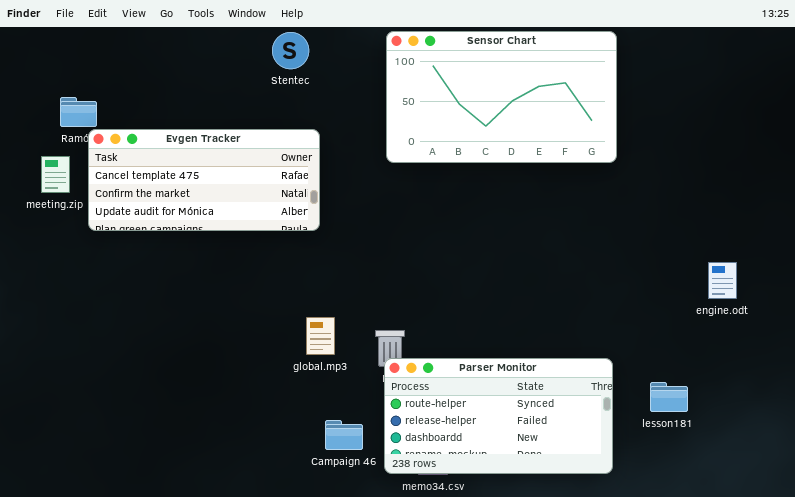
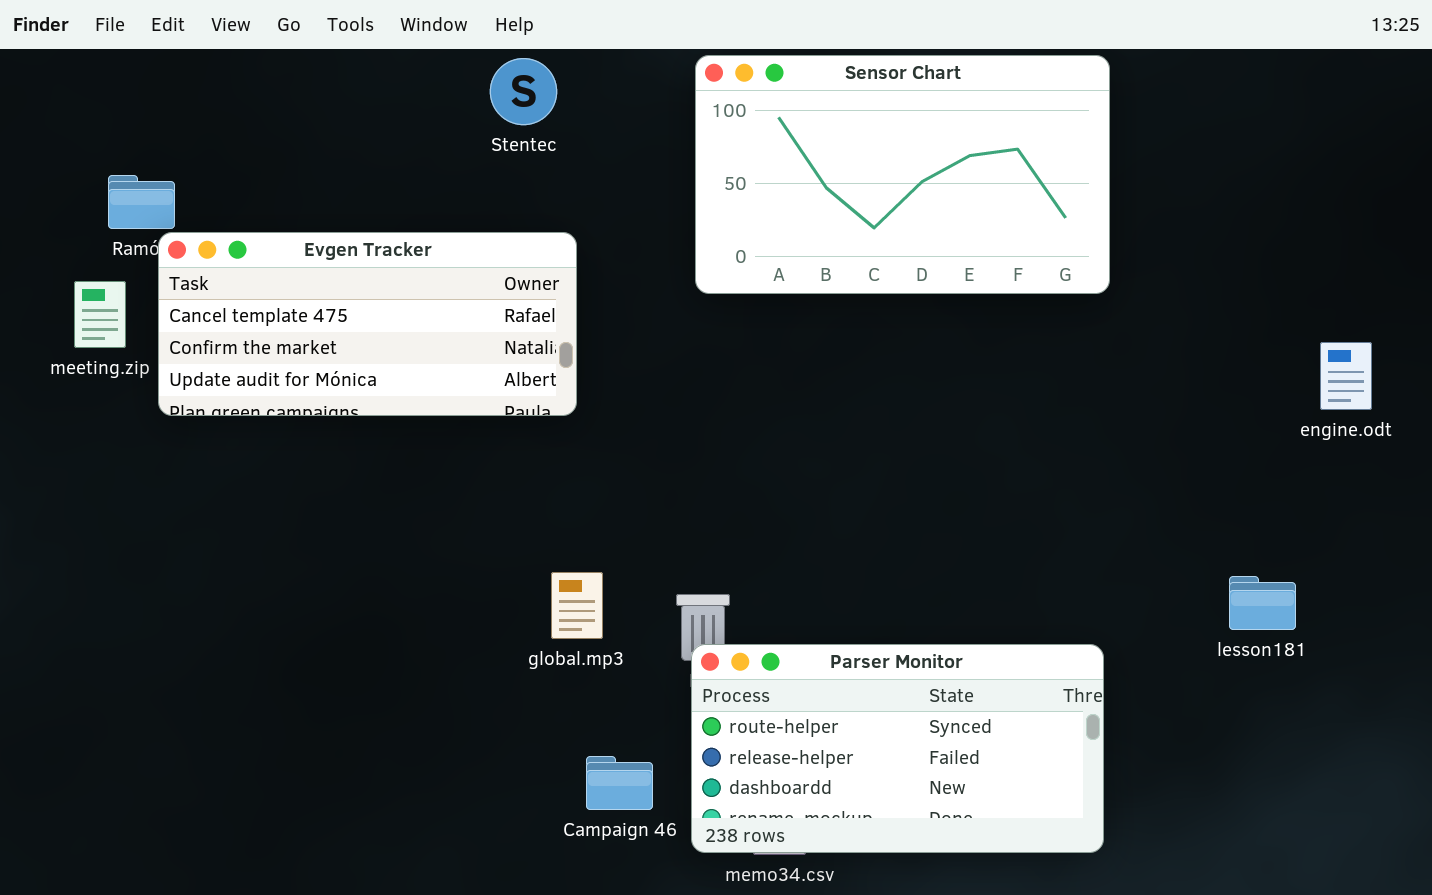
engine.odt: [708,262,737,299] -> [1320,342,1372,410], moved
lesson181: [650,382,688,412] -> [1229,576,1296,630], moved

